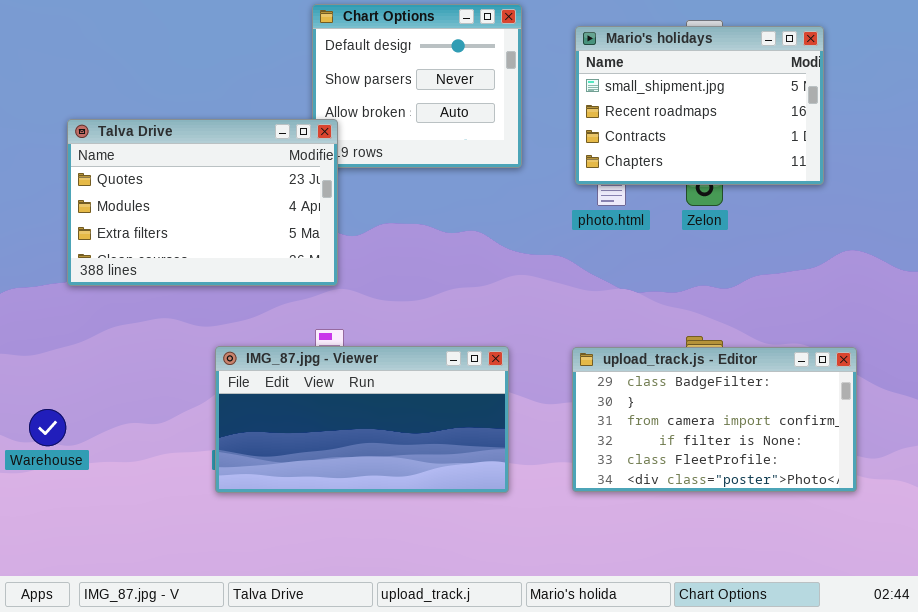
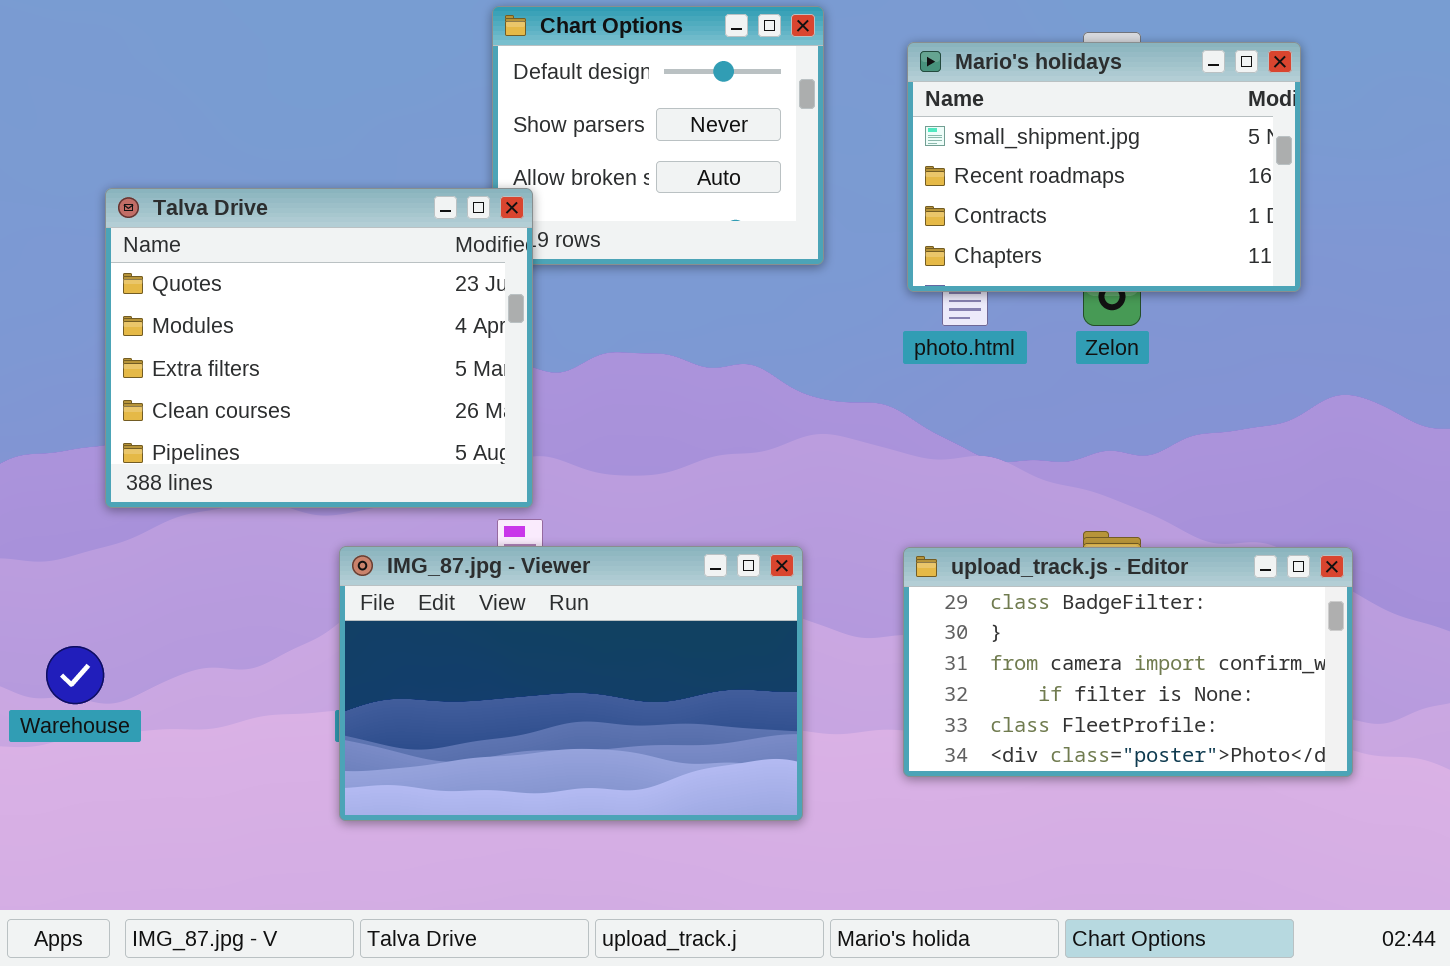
Talva Drive: [67,119,338,286] -> [105,188,533,508], resized
IMG_87.jpg - Viewer: [215,346,509,493] -> [339,546,803,821], resized

